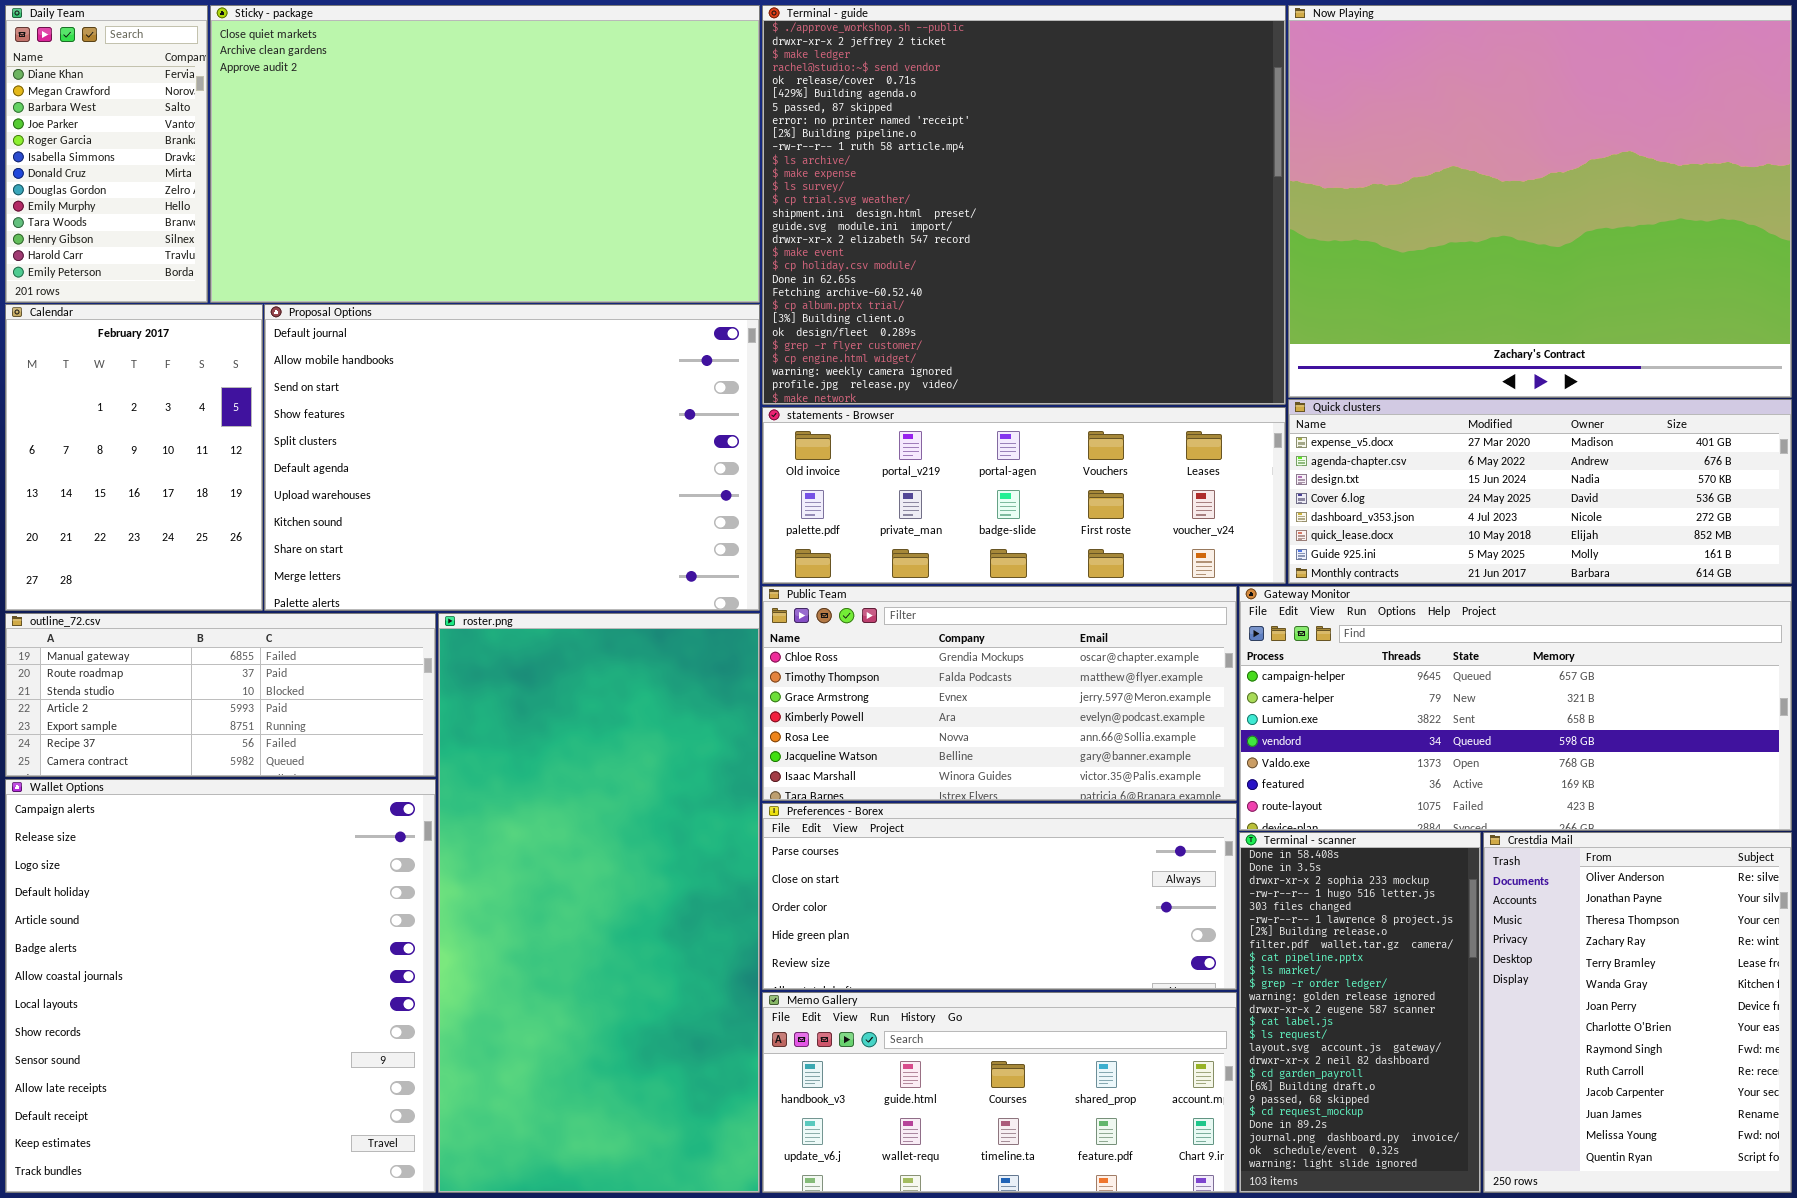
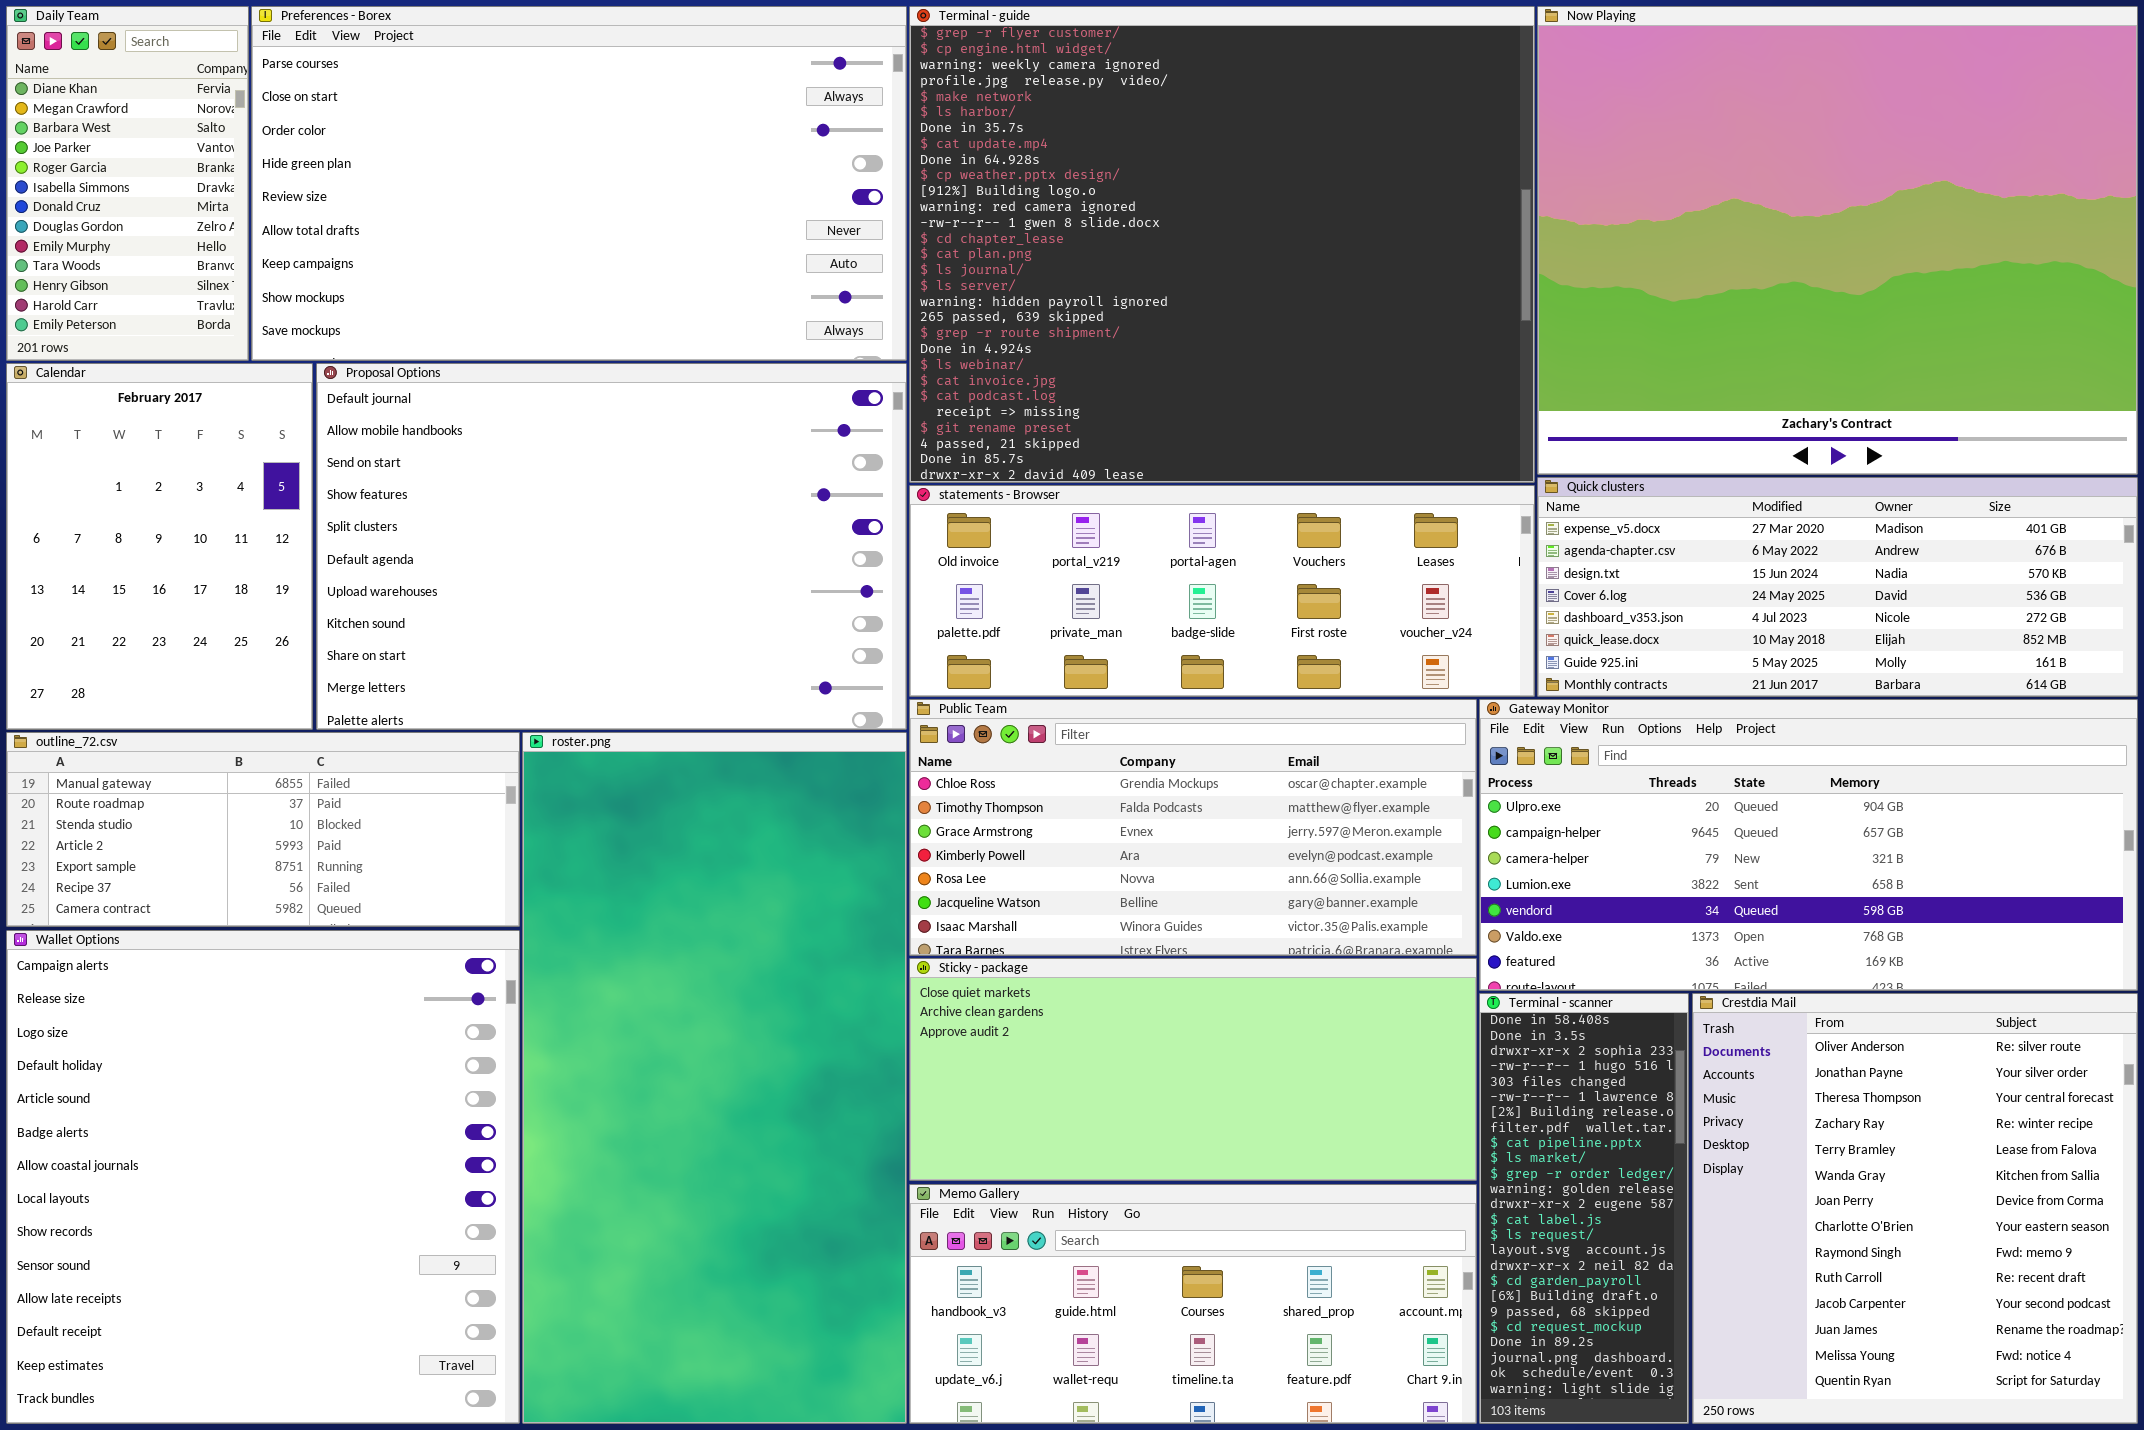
Sticky - package: [210,5,760,303] -> [909,958,1477,1181], moved, resized
Terminal - guide: [762,5,1286,405] -> [909,6,1535,483], scrolled down 24 rows
Gateway Monitor: [1239,586,1792,831] -> [1479,699,2138,991], scrolled up 1 row
Preferences - Borex: [762,803,1237,990] -> [251,6,907,361], moved, resized
Terminal - scanner: [1239,832,1481,1193] -> [1479,993,1689,1424], resized
Crestdia Mail: [1483,832,1792,1193] -> [1692,993,2138,1424], resized

